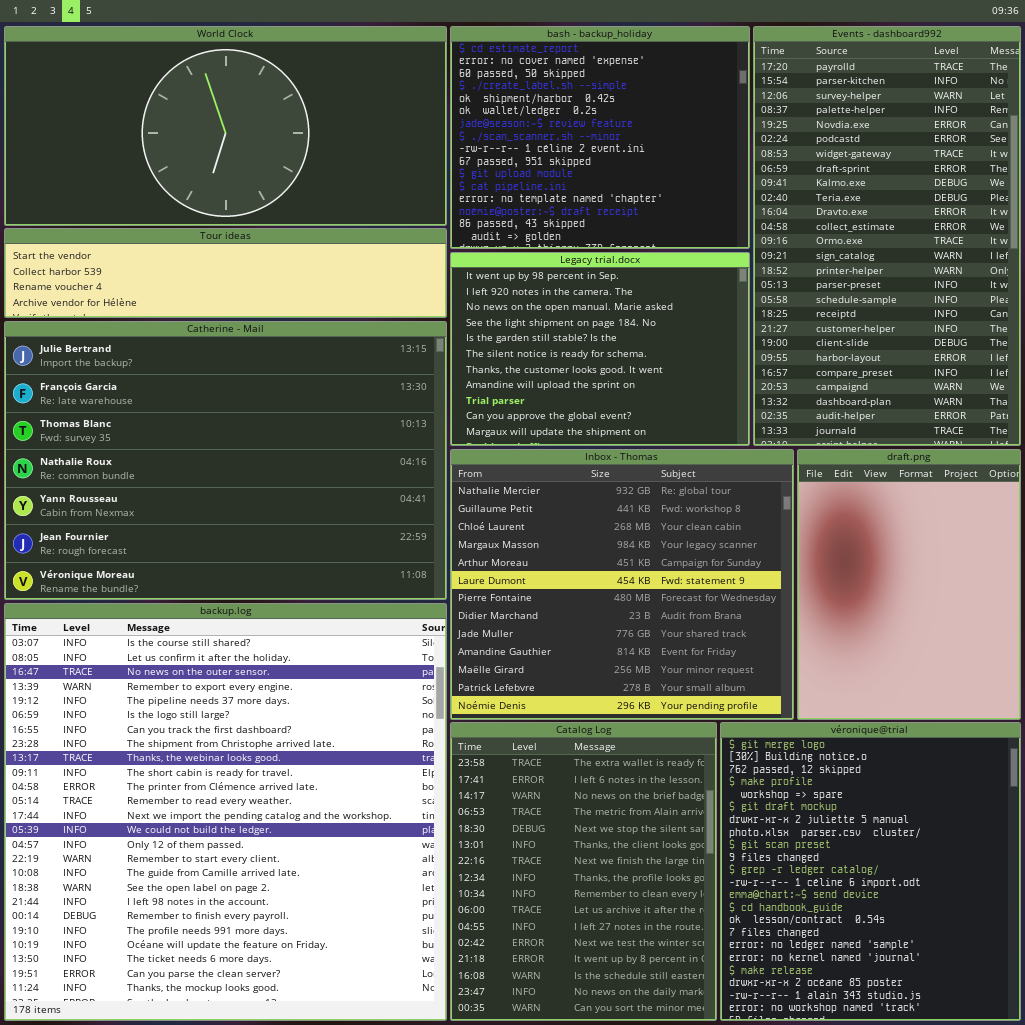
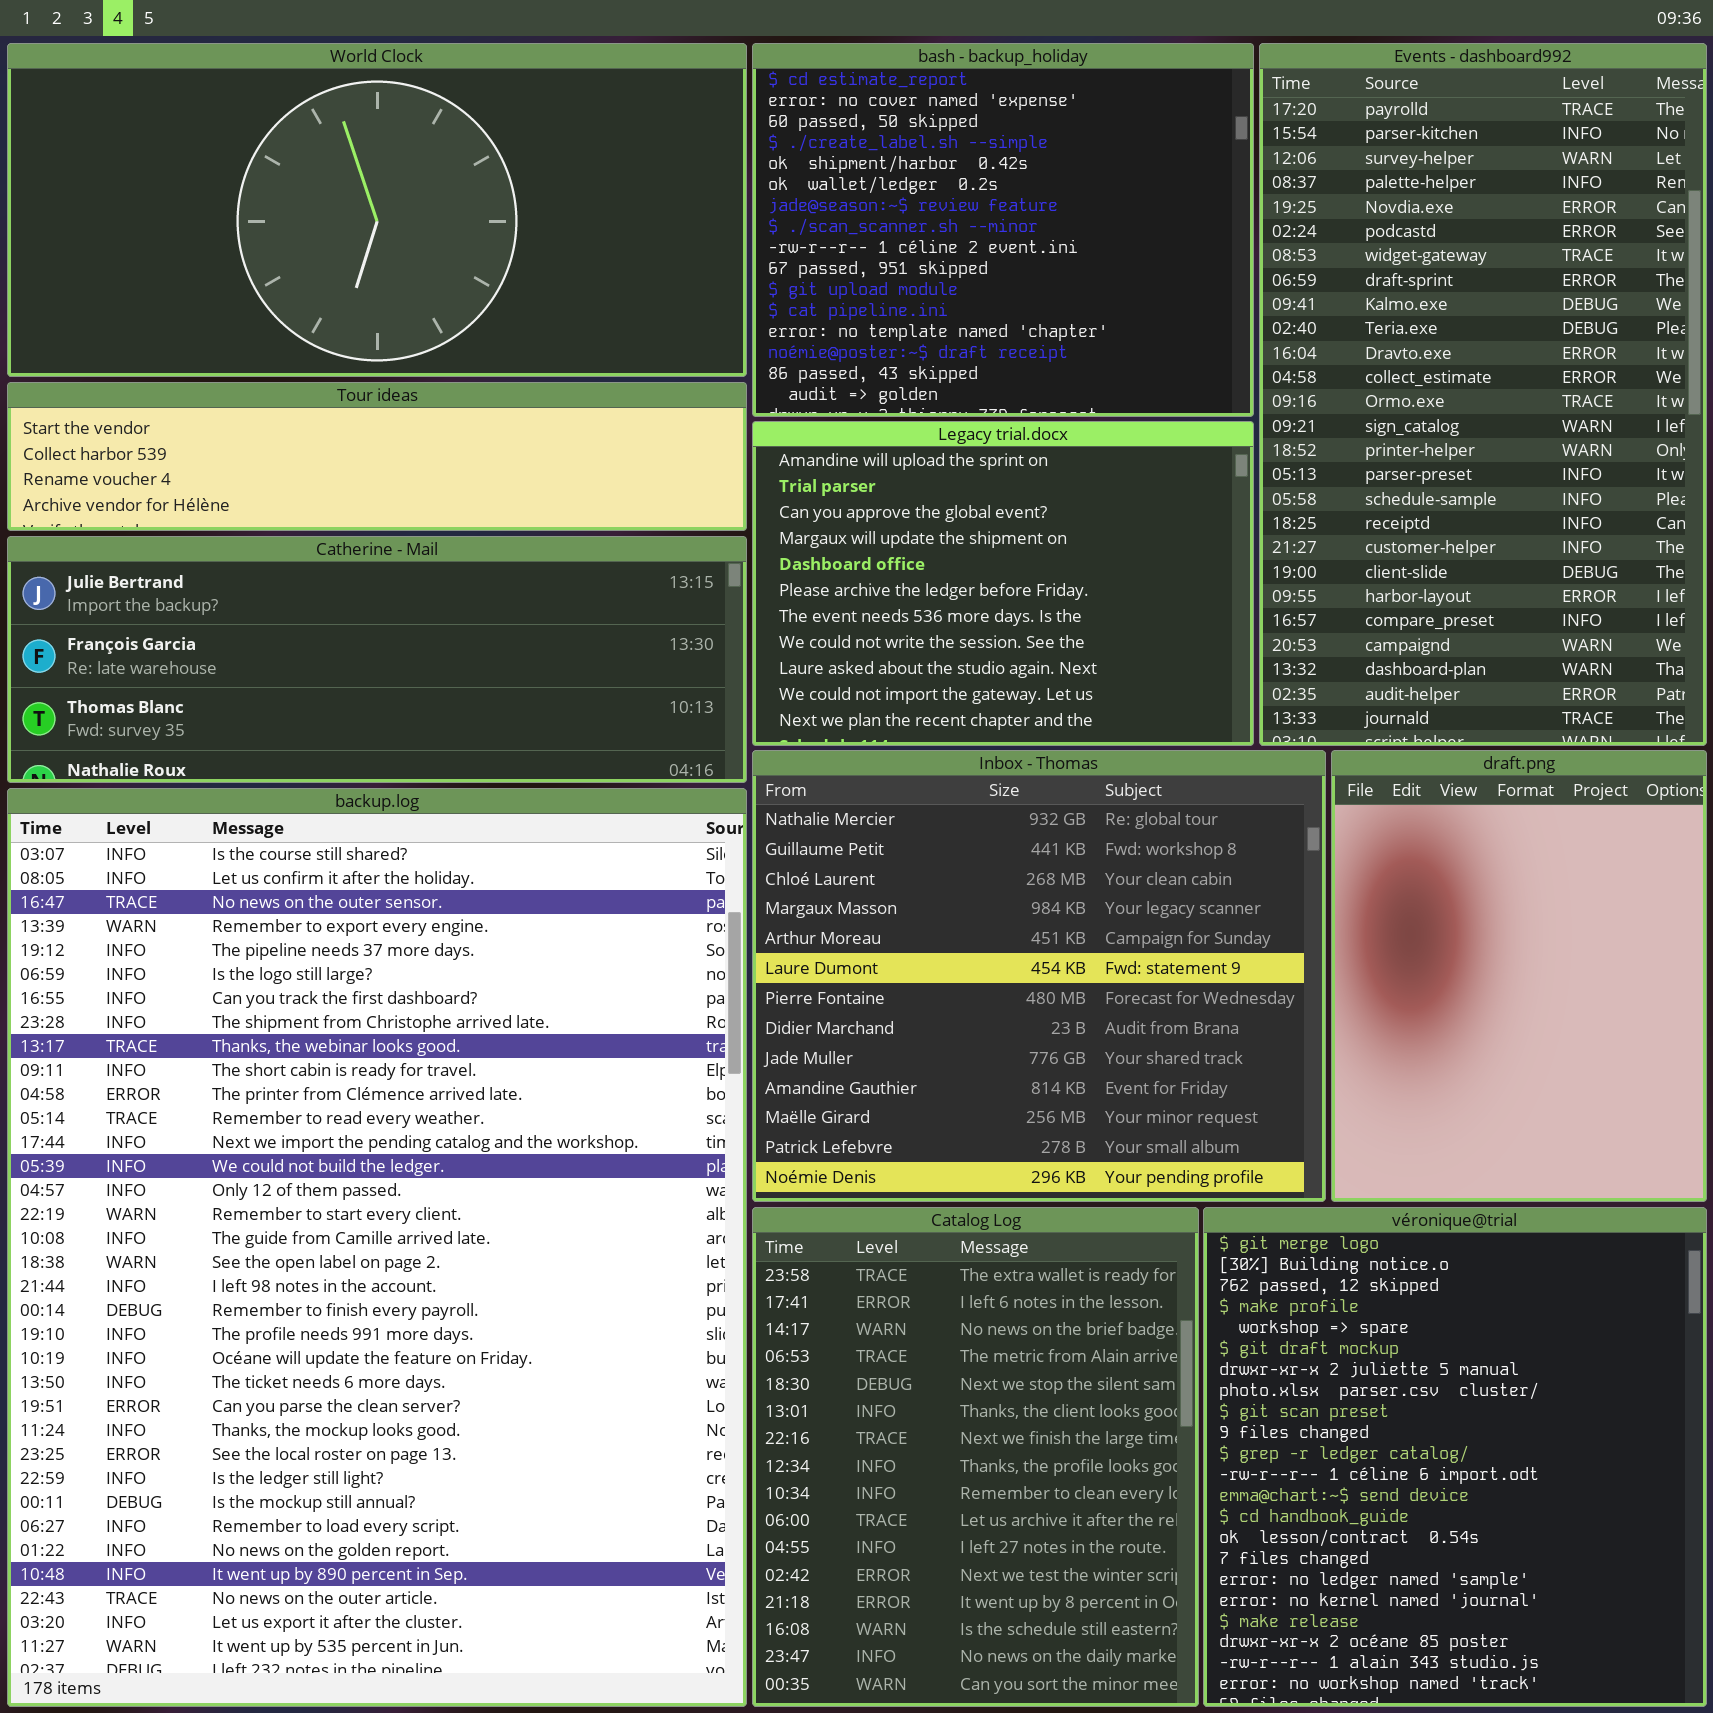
Legacy trial.docx: [450,252,750,446] -> [752,421,1254,746], scrolled down 7 rows
Catherine - Mail: [4,321,447,600] -> [7,536,747,783], resized
backup.log: [4,603,447,1021] -> [7,788,747,1707], resized

